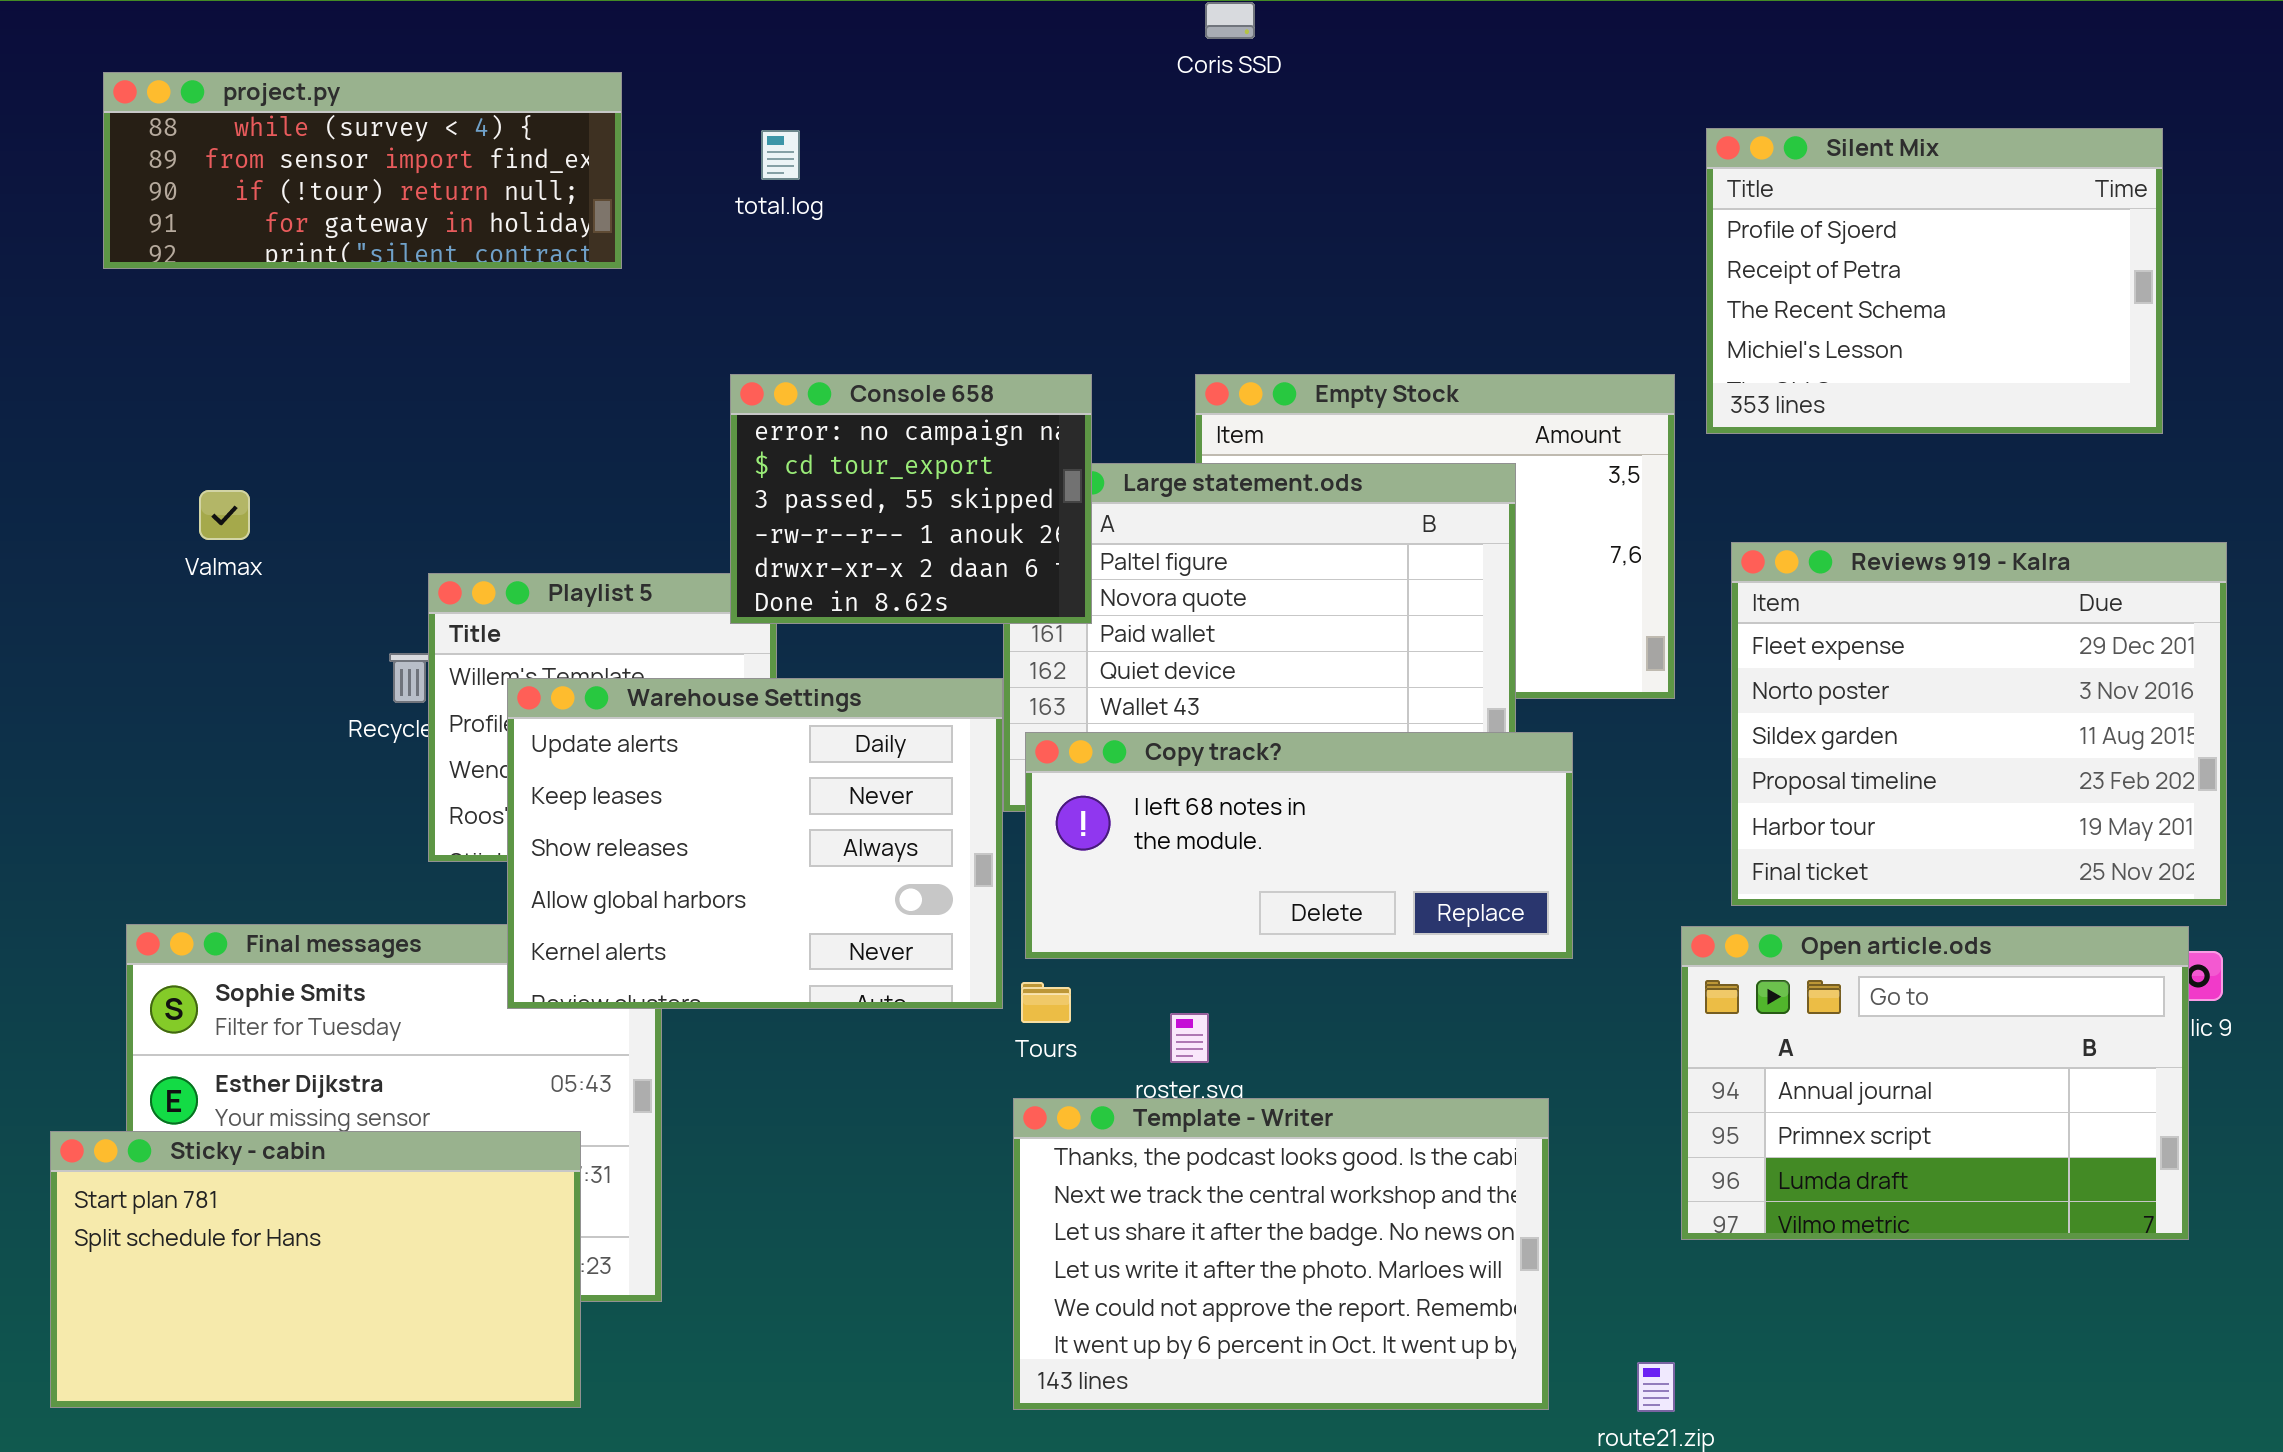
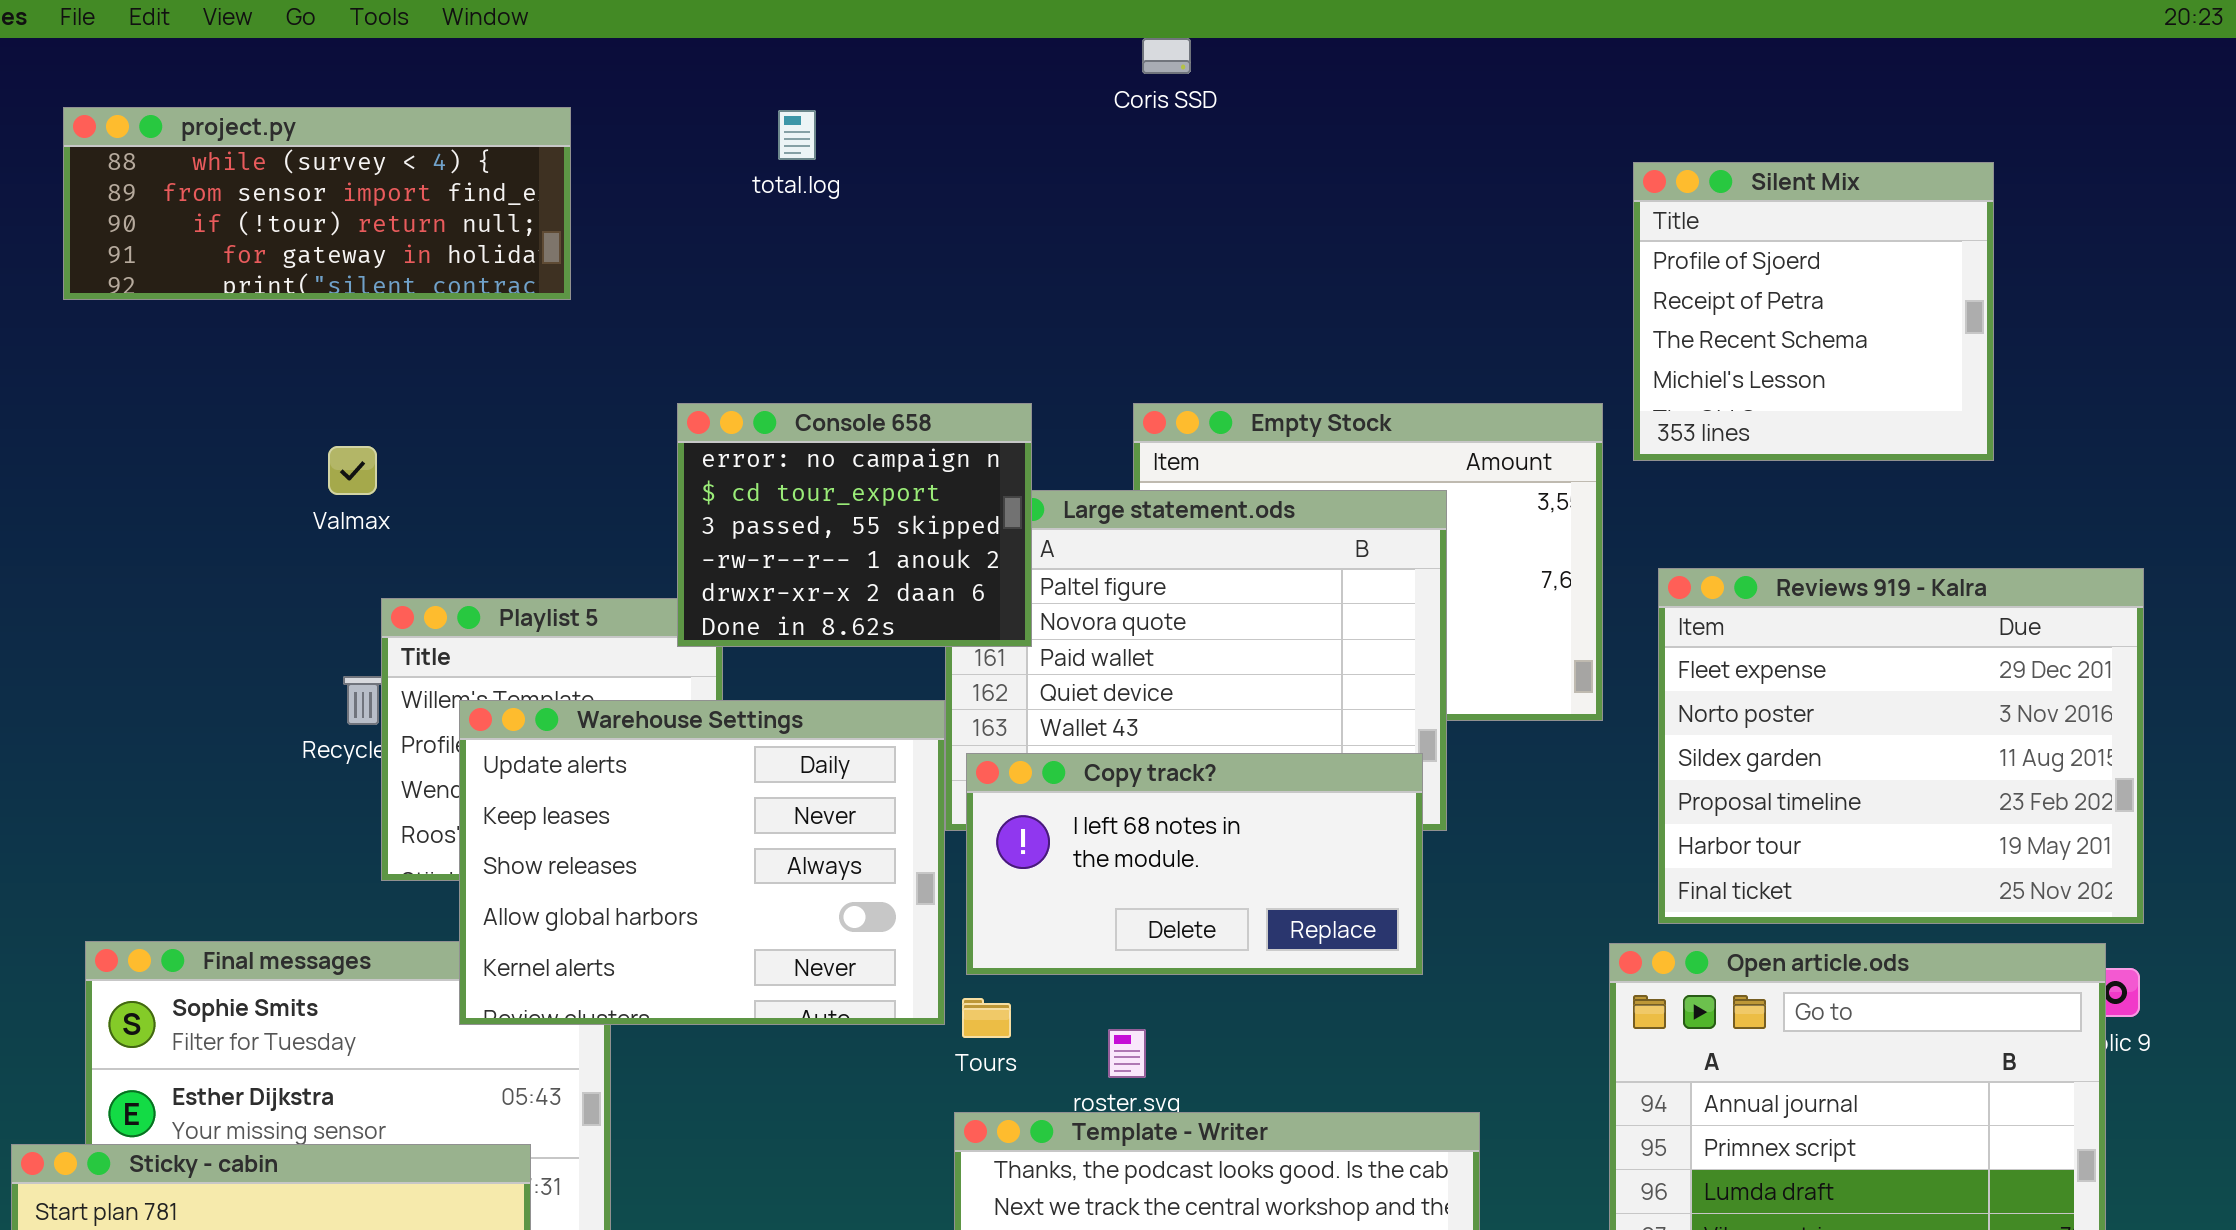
Silent Mix: [1706,128,2163,434] -> [1633,162,1994,461], resized
total.log: [761,130,800,180] -> [778,110,816,160], moved
Valmax: [199,490,250,540] -> [328,446,377,495], moved
Copy track?: [1025,732,1573,959] -> [966,753,1423,975], resized

